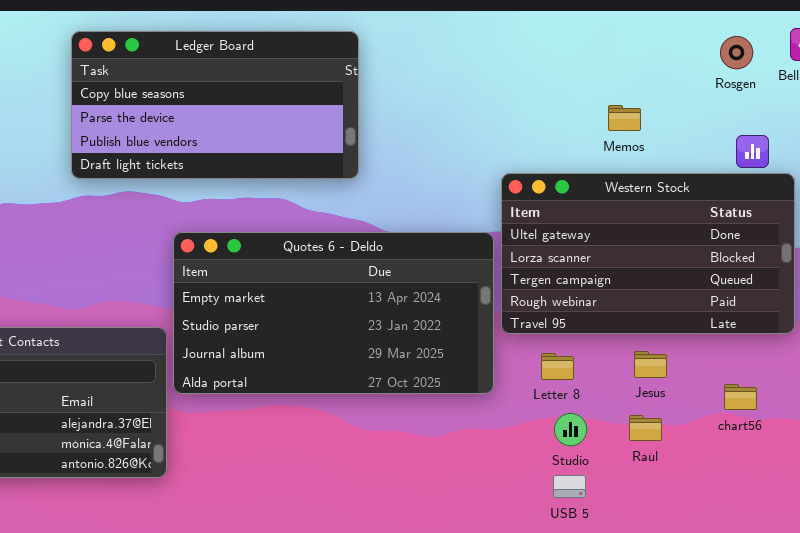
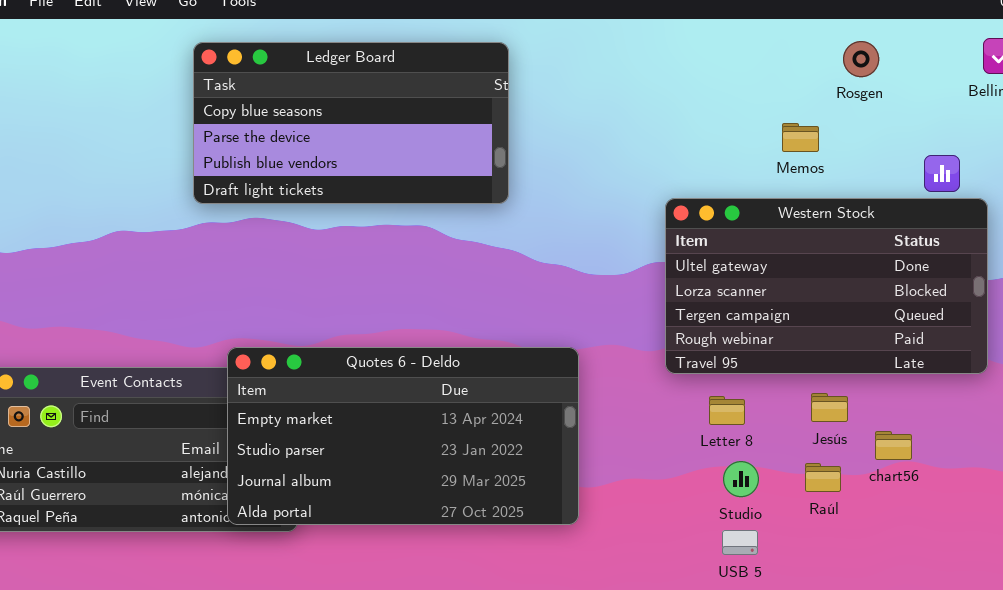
Rosgen: [720,36,753,69] -> [843,41,879,77], moved
Quotes 6 - Deldo: [173,232,494,394] -> [227,347,579,525], moved
chart56: [724,384,757,410] -> [875,431,912,460], moved

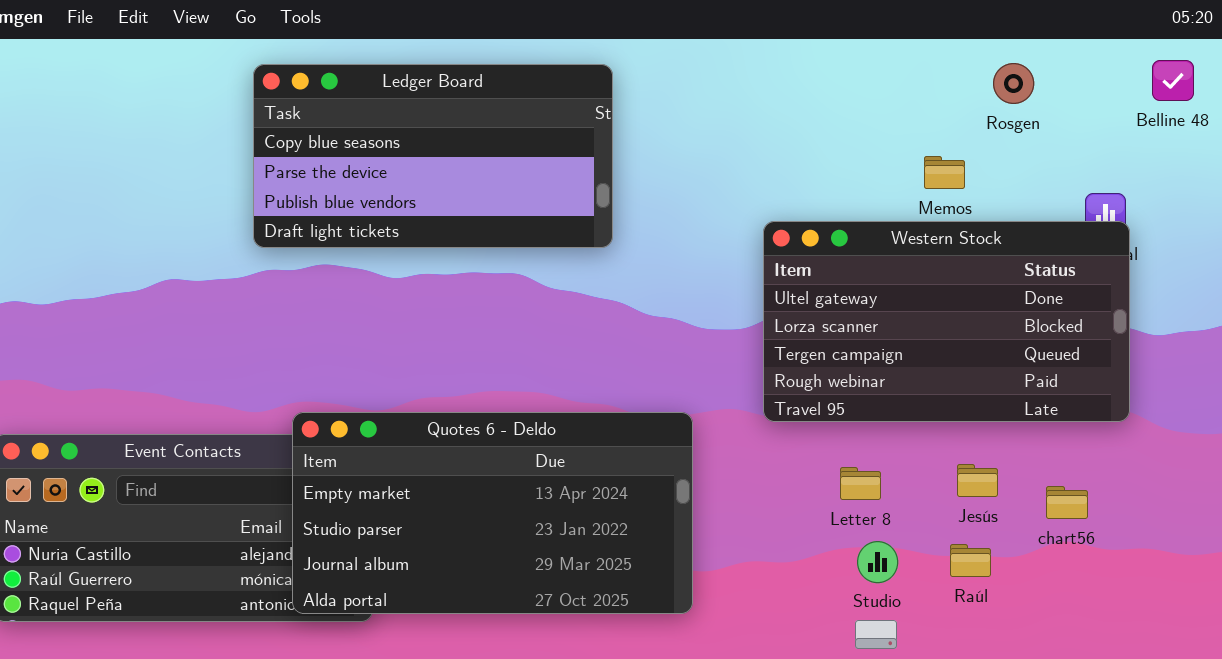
Western Stock: [665,198,988,374] -> [763,221,1130,422], moved
chart56: [875,431,912,460] -> [1046,486,1088,519], moved

